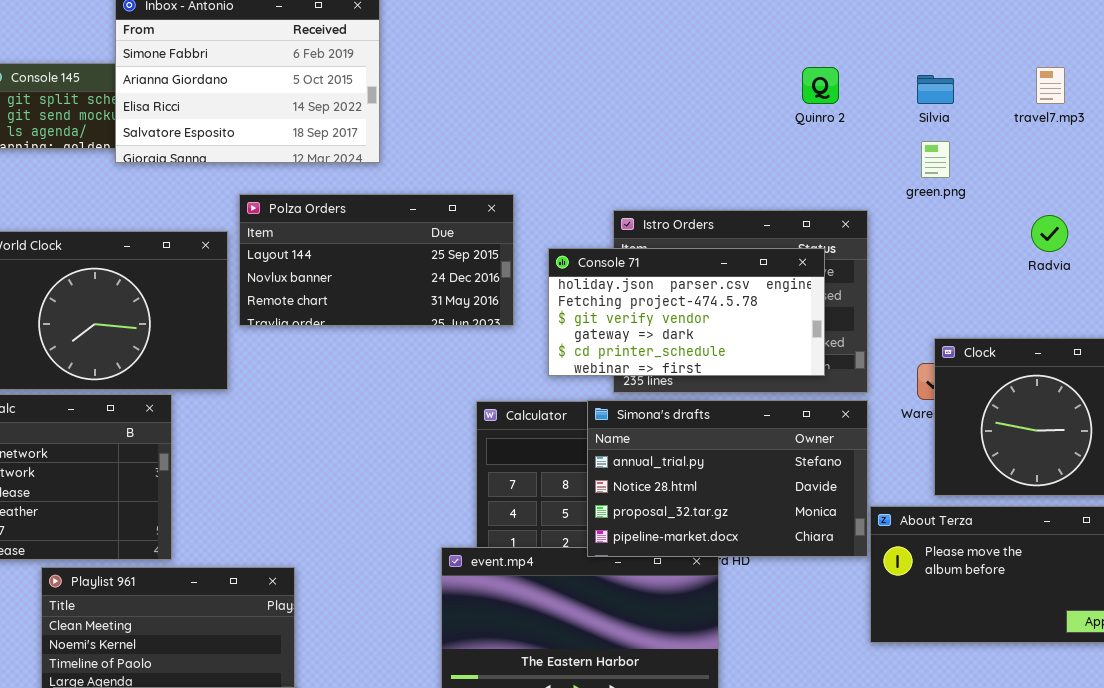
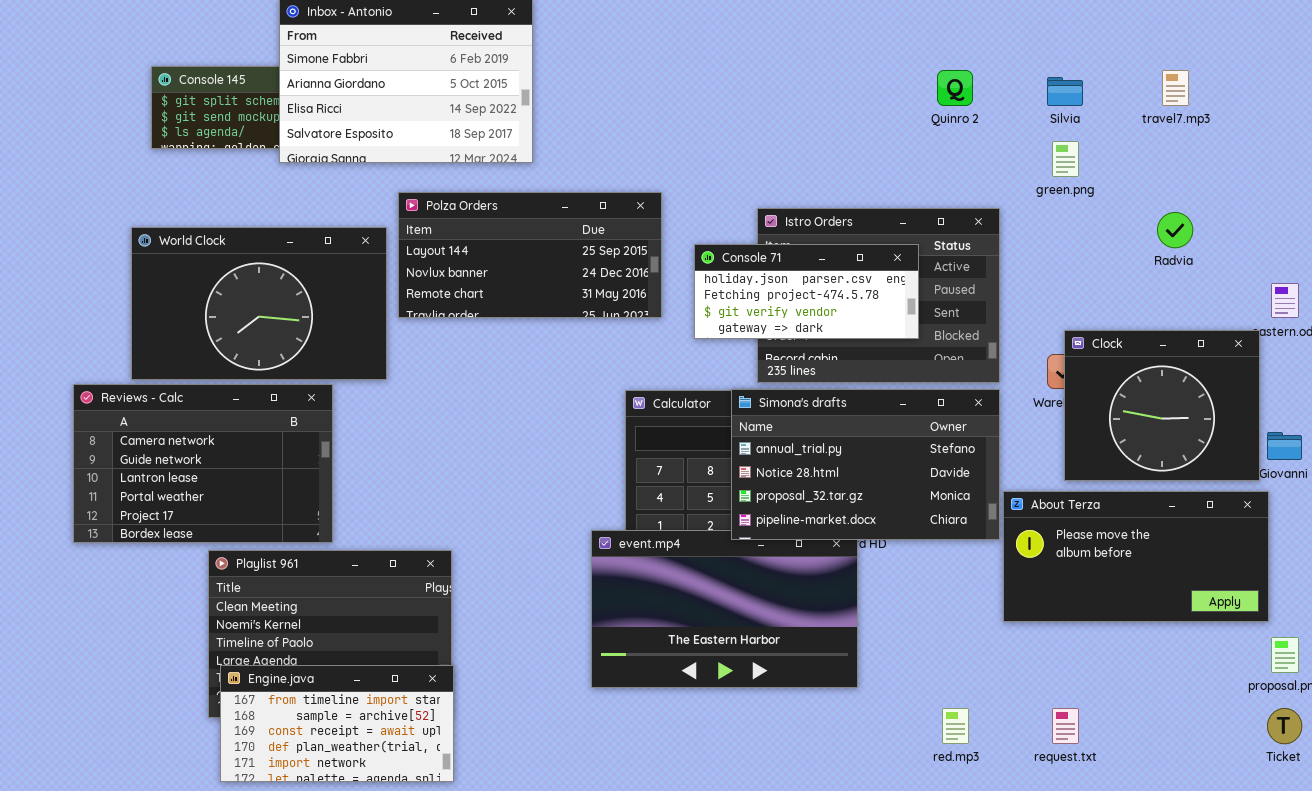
Console 71: [548,248,825,376] -> [694,244,919,339], resized

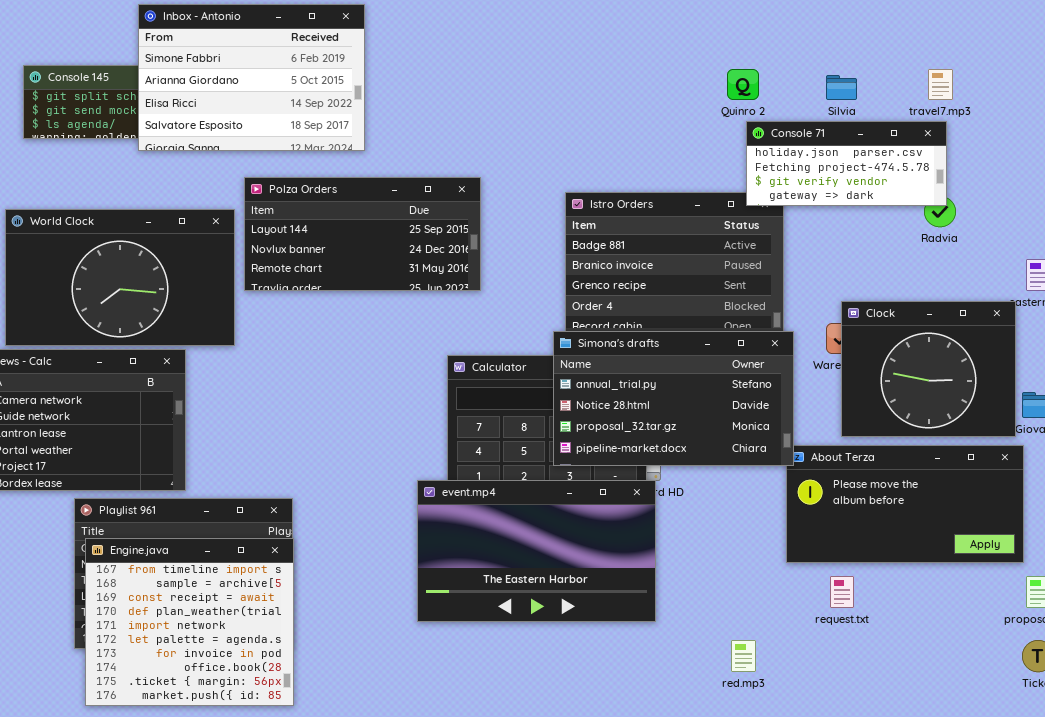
Console 71: [694,244,919,339] -> [746,121,947,206], moved
Simona's drafts: [731,389,1000,540] -> [553,331,794,466], moved
Engine.java: [220,665,454,782] -> [85,538,294,706], resized
request.txt: [1052,708,1079,744] -> [830,576,854,608], moved

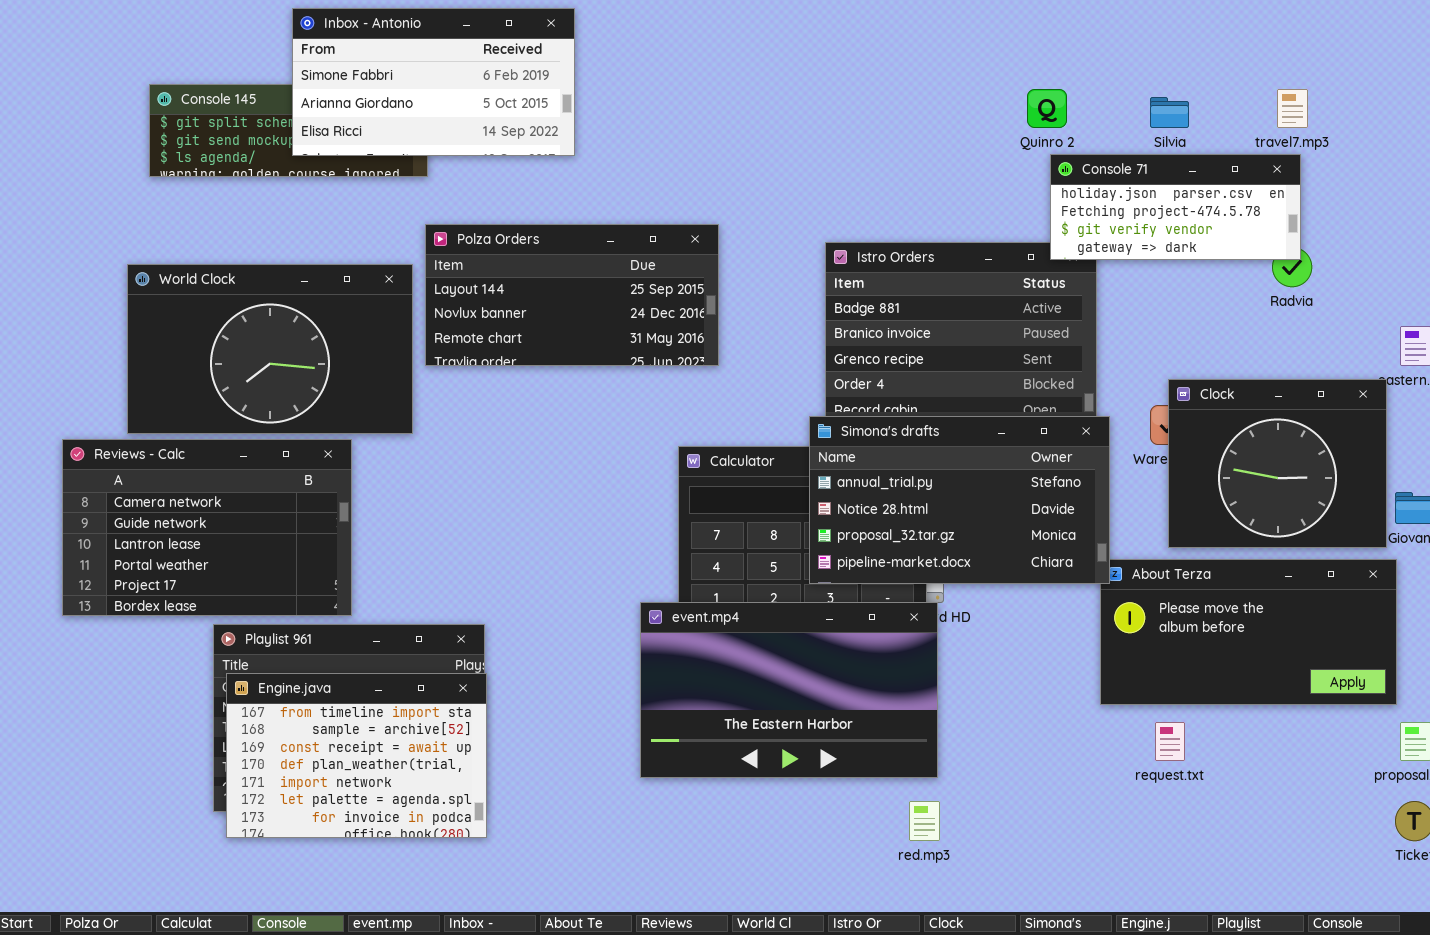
Inbox - Antonio: [138,4,365,151] -> [292,8,575,156], resized
Engine.java: [85,538,294,706] -> [226,673,487,838], resized
red.mp3: [731,640,756,672] -> [909,801,940,841], moved

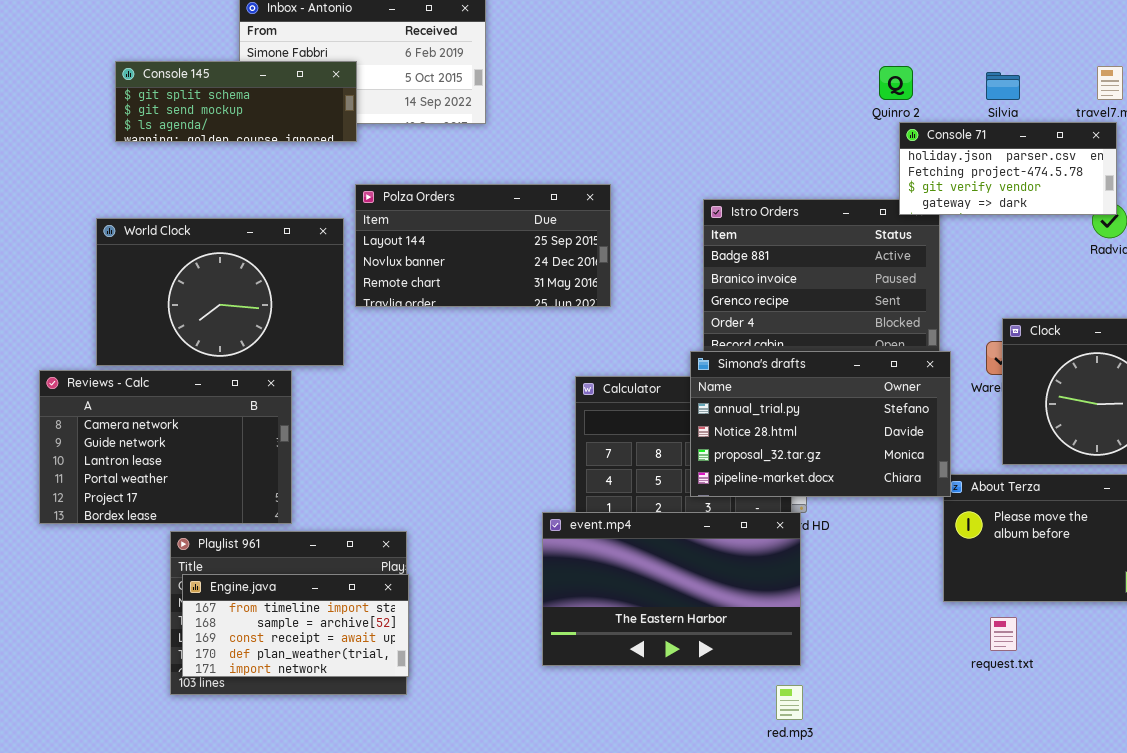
Console 145: [149,84,428,177] -> [115,61,357,142], raised
Engine.java: [226,673,487,838] -> [182,574,409,677], resized

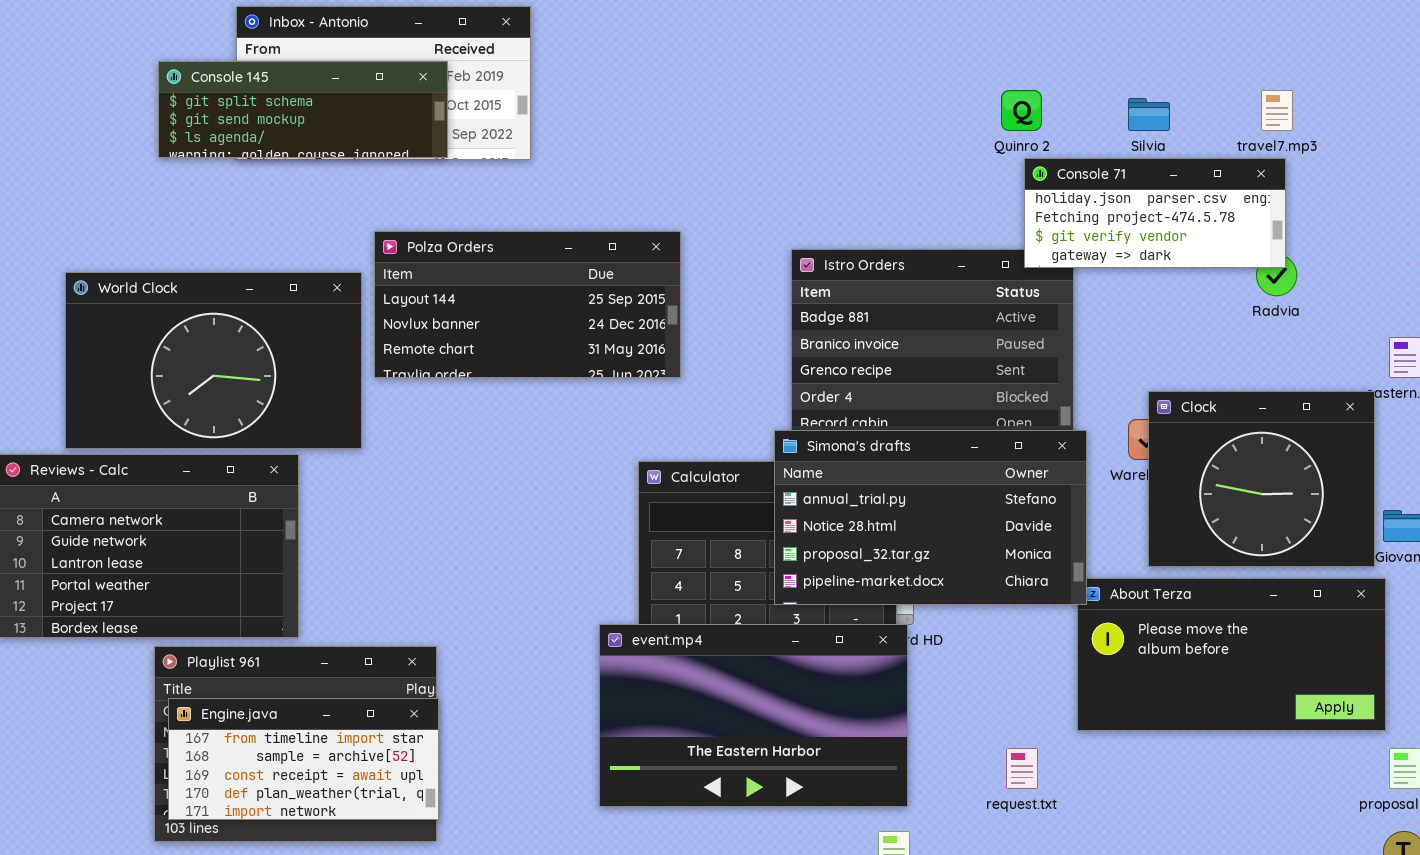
Console 145: [115,61,357,142] -> [158,61,448,158], moved
request.txt: [990,617,1017,651] -> [1006,748,1038,789], moved

